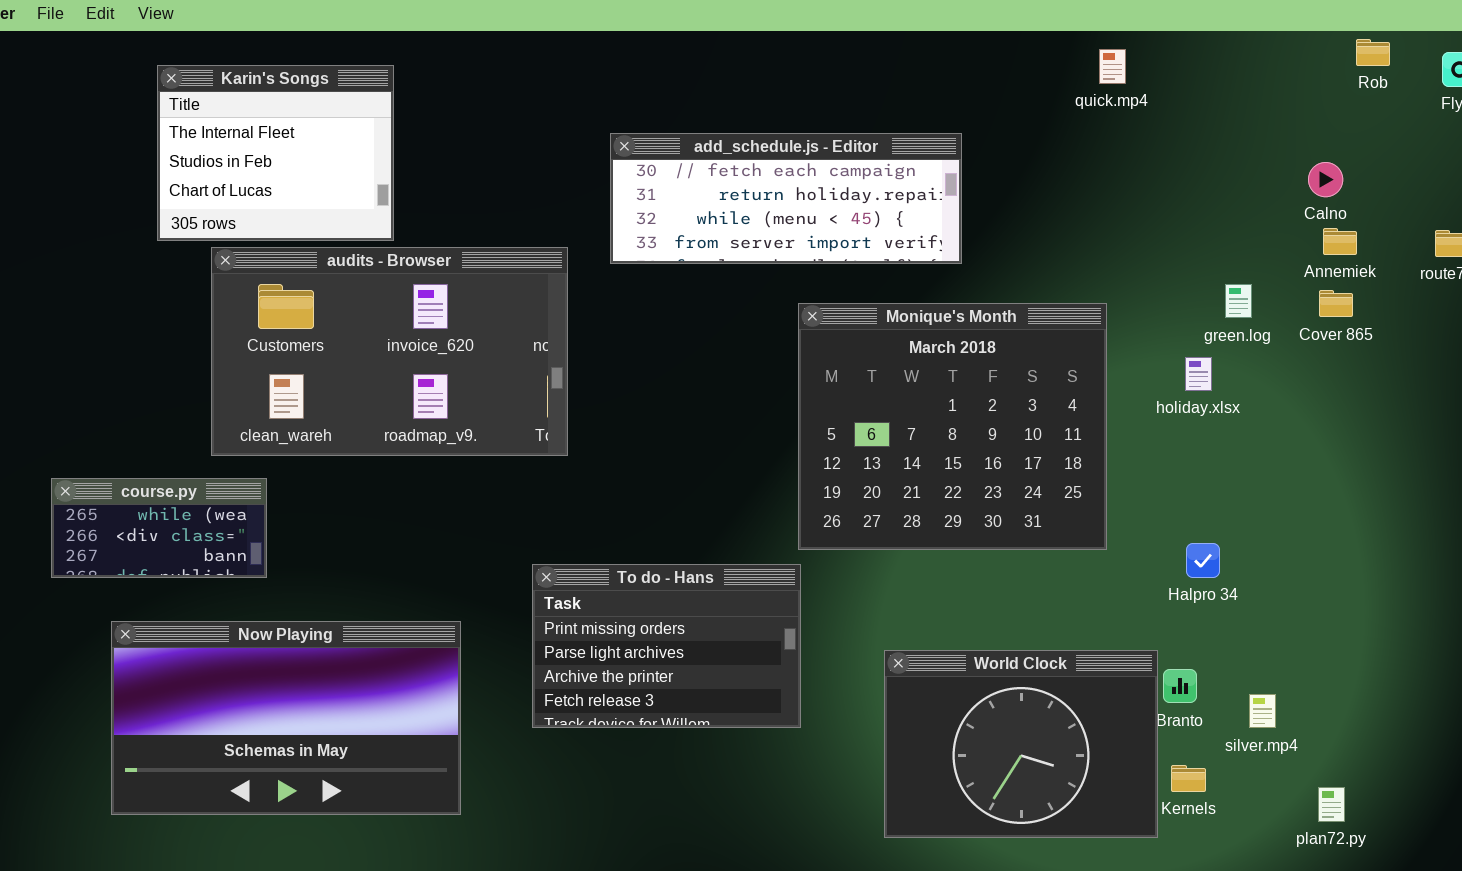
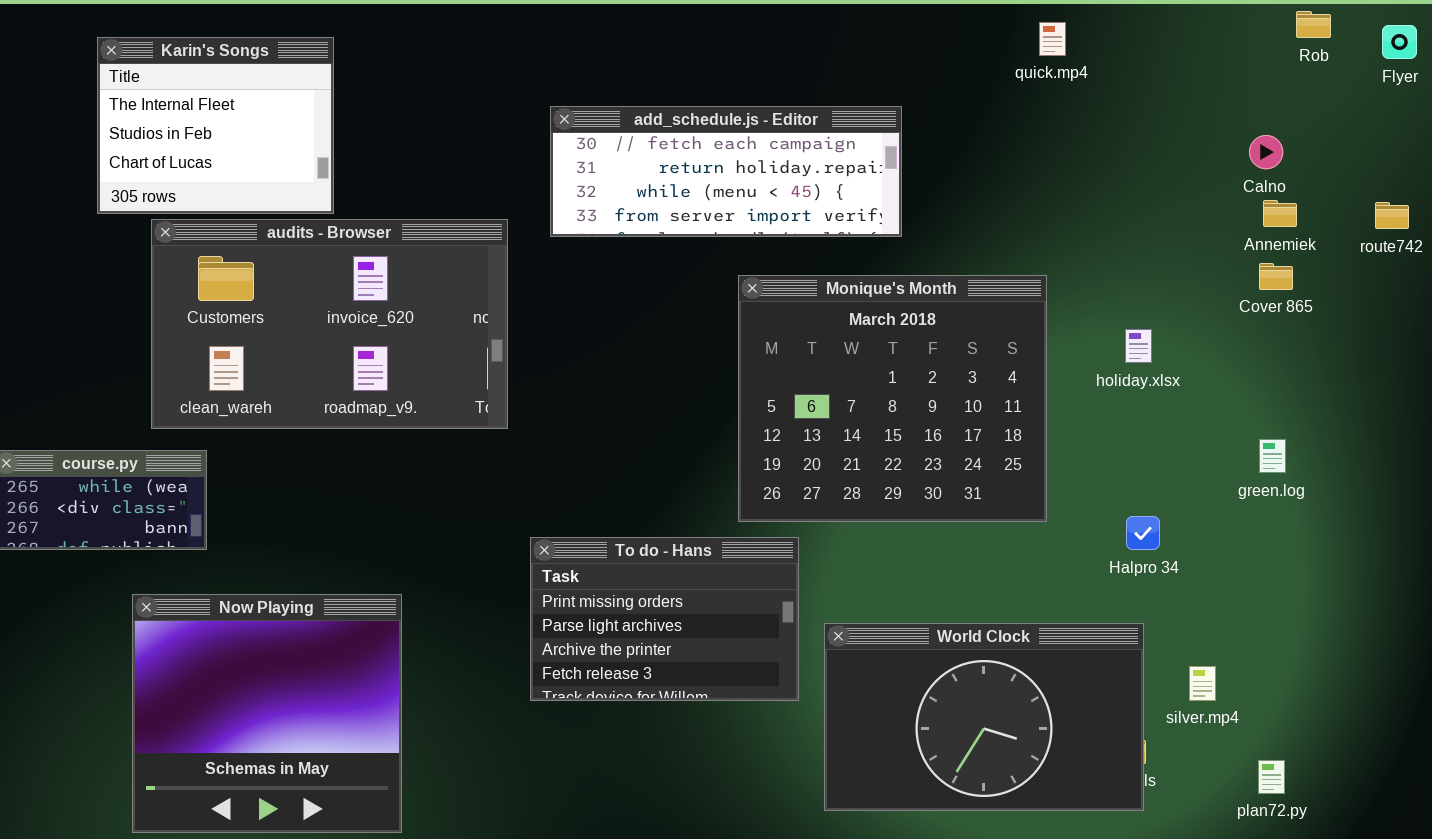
green.log: [1225,284,1252,318] -> [1259,439,1286,473], moved
To do - Hans: [532,564,801,728] -> [530,537,799,701], moved
Now Playing: [111,621,461,815] -> [132,594,402,833], resized
World Clock: [884,650,1158,838] -> [824,623,1144,811], resized

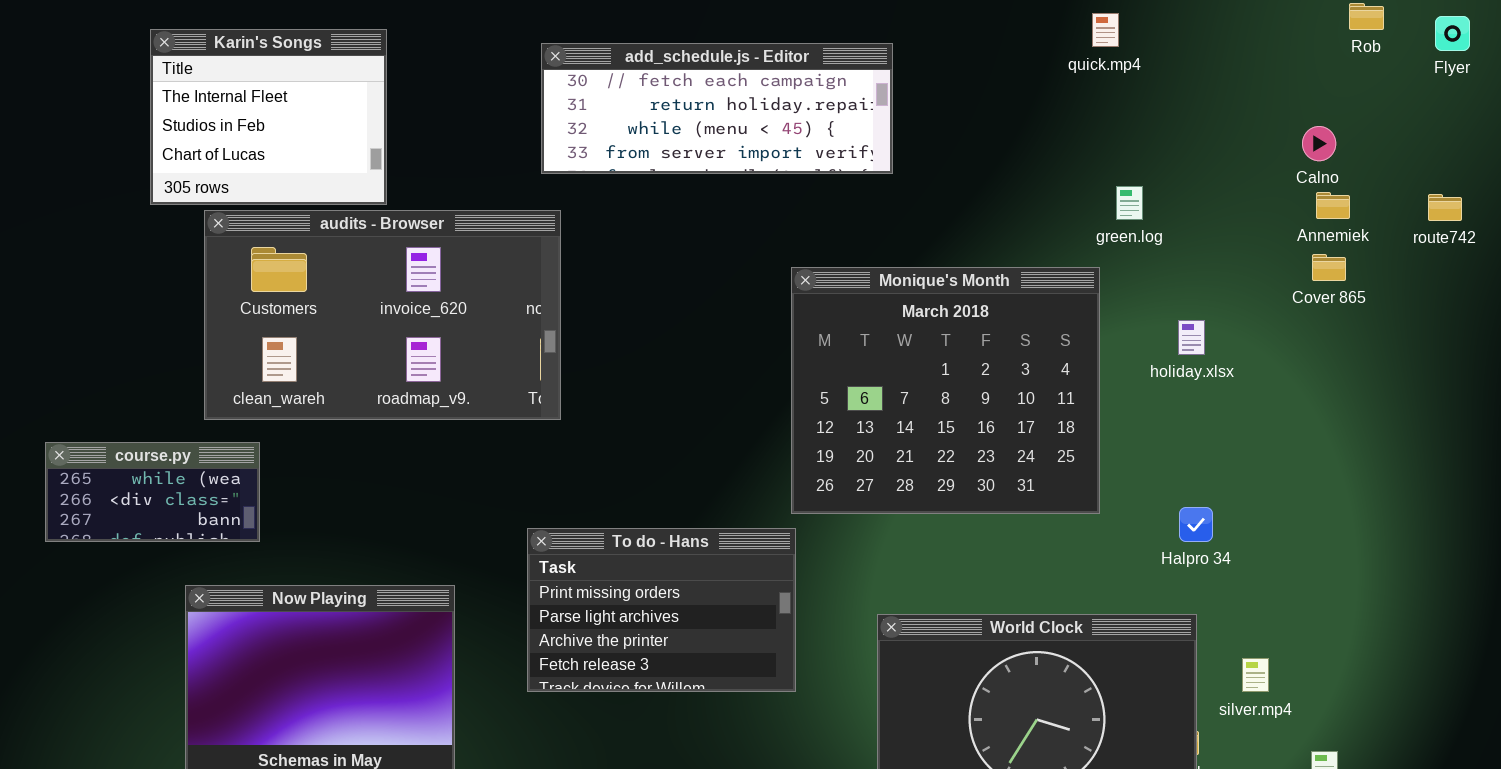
add_schedule.js - Editor: [550,106,902,237] -> [541,43,893,174], moved
green.log: [1259,439,1286,473] -> [1116,186,1143,220], moved
To do - Hans: [530,537,799,701] -> [527,528,796,692], moved

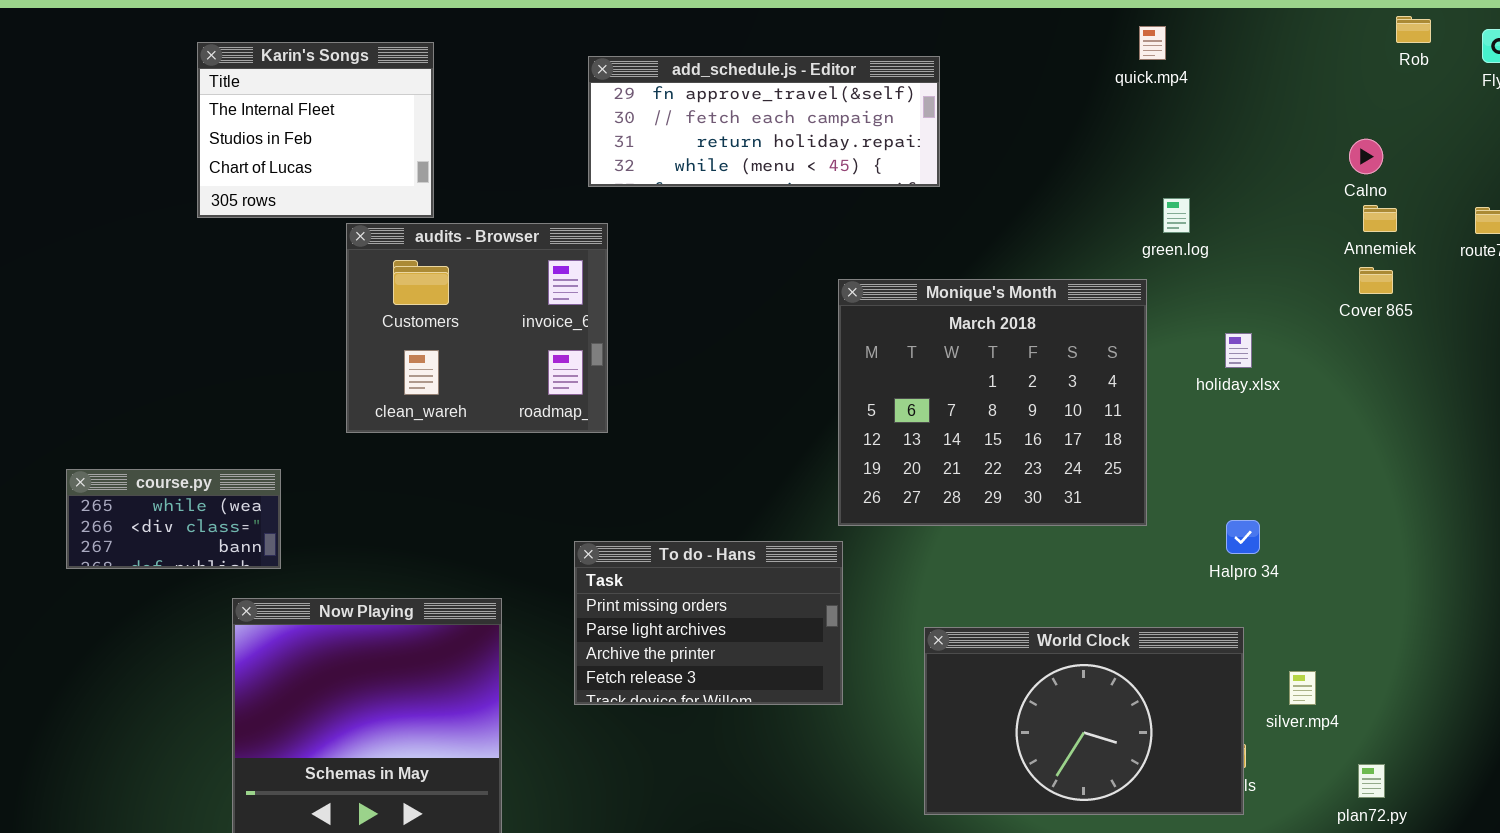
add_schedule.js - Editor: [541,43,893,174] -> [588,56,940,187], scrolled up 1 row
audits - Browser: [204,210,561,420] -> [346,223,608,433], resized
course.py: [45,442,260,542] -> [66,469,281,569], moved

